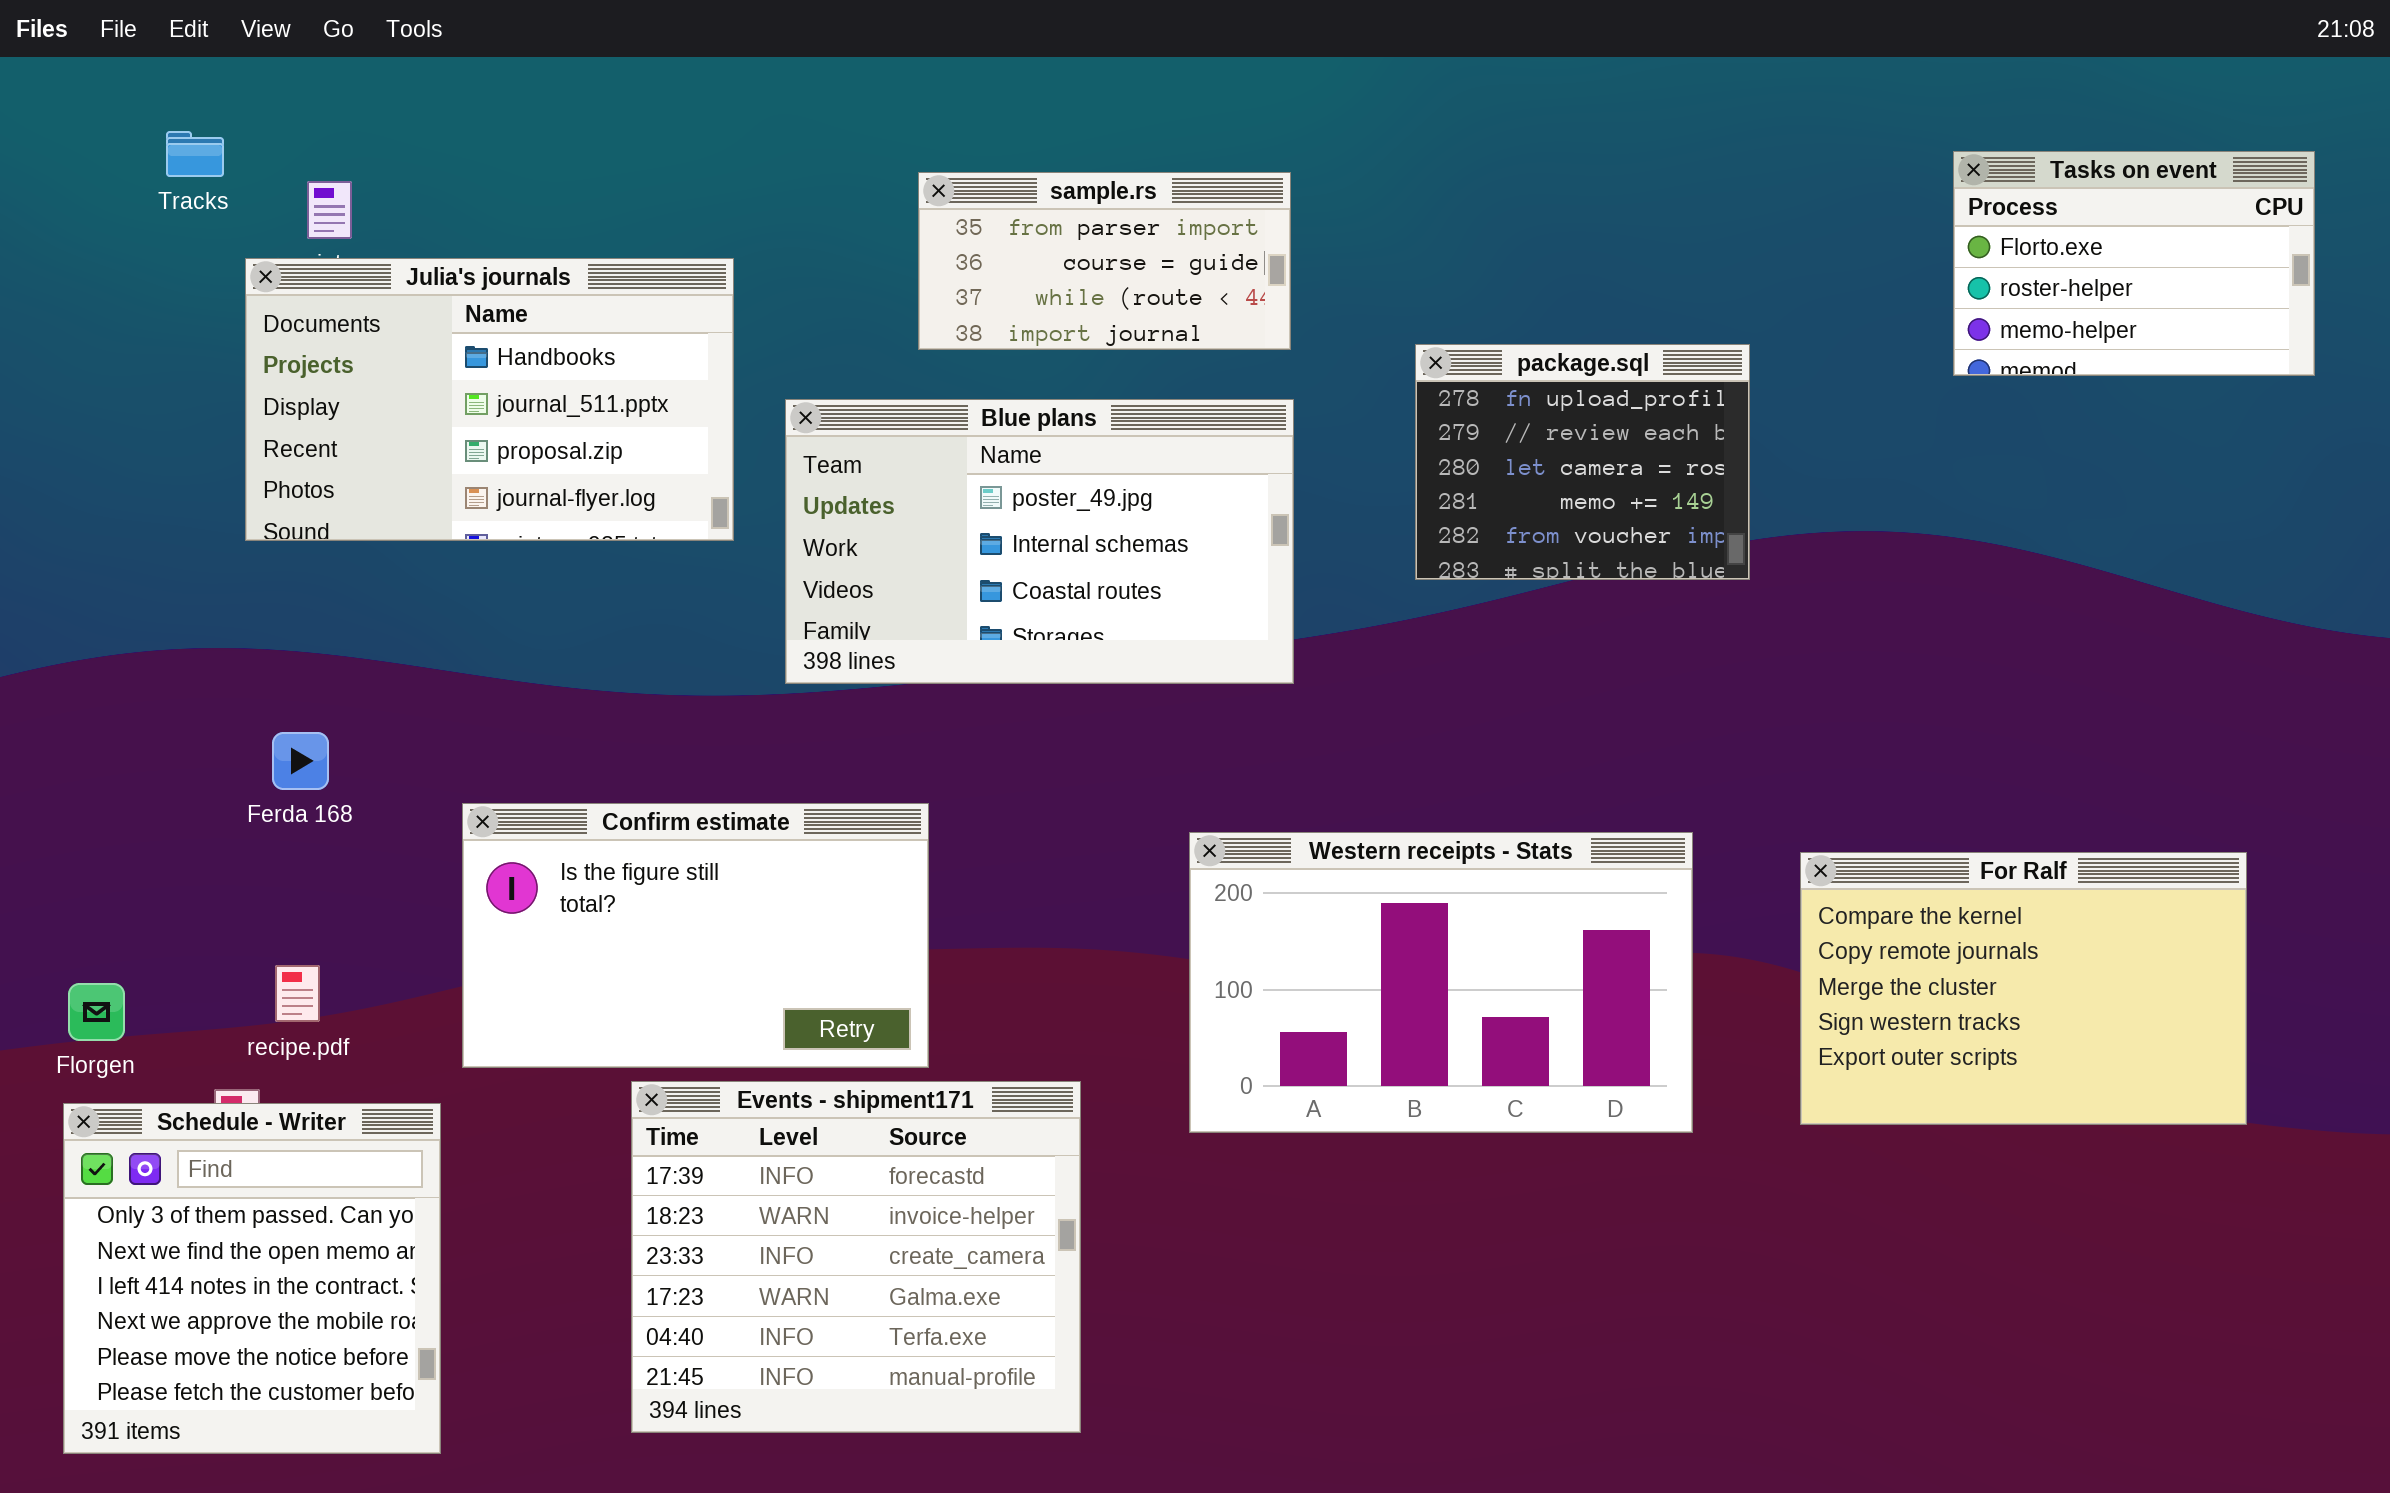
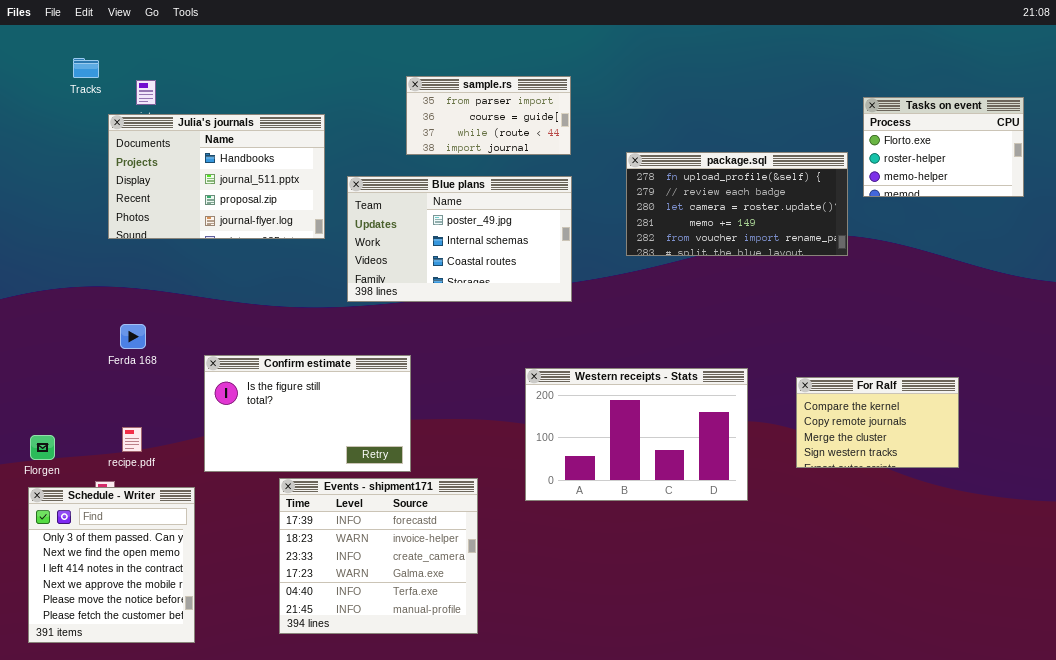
Tasks on event: [1953,151,2315,376] -> [863,97,1024,197], moved
package.sql: [1415,344,1750,580] -> [626,152,848,256], resized
For Ralf: [1800,852,2247,1125] -> [796,377,959,468], resized

